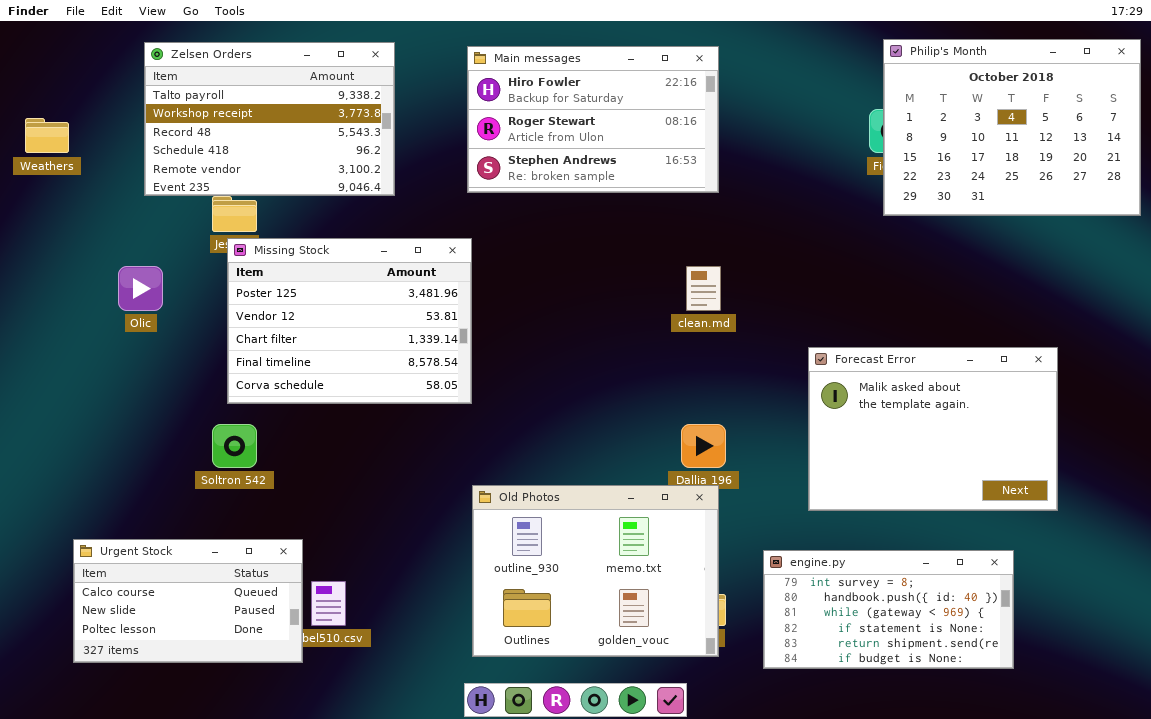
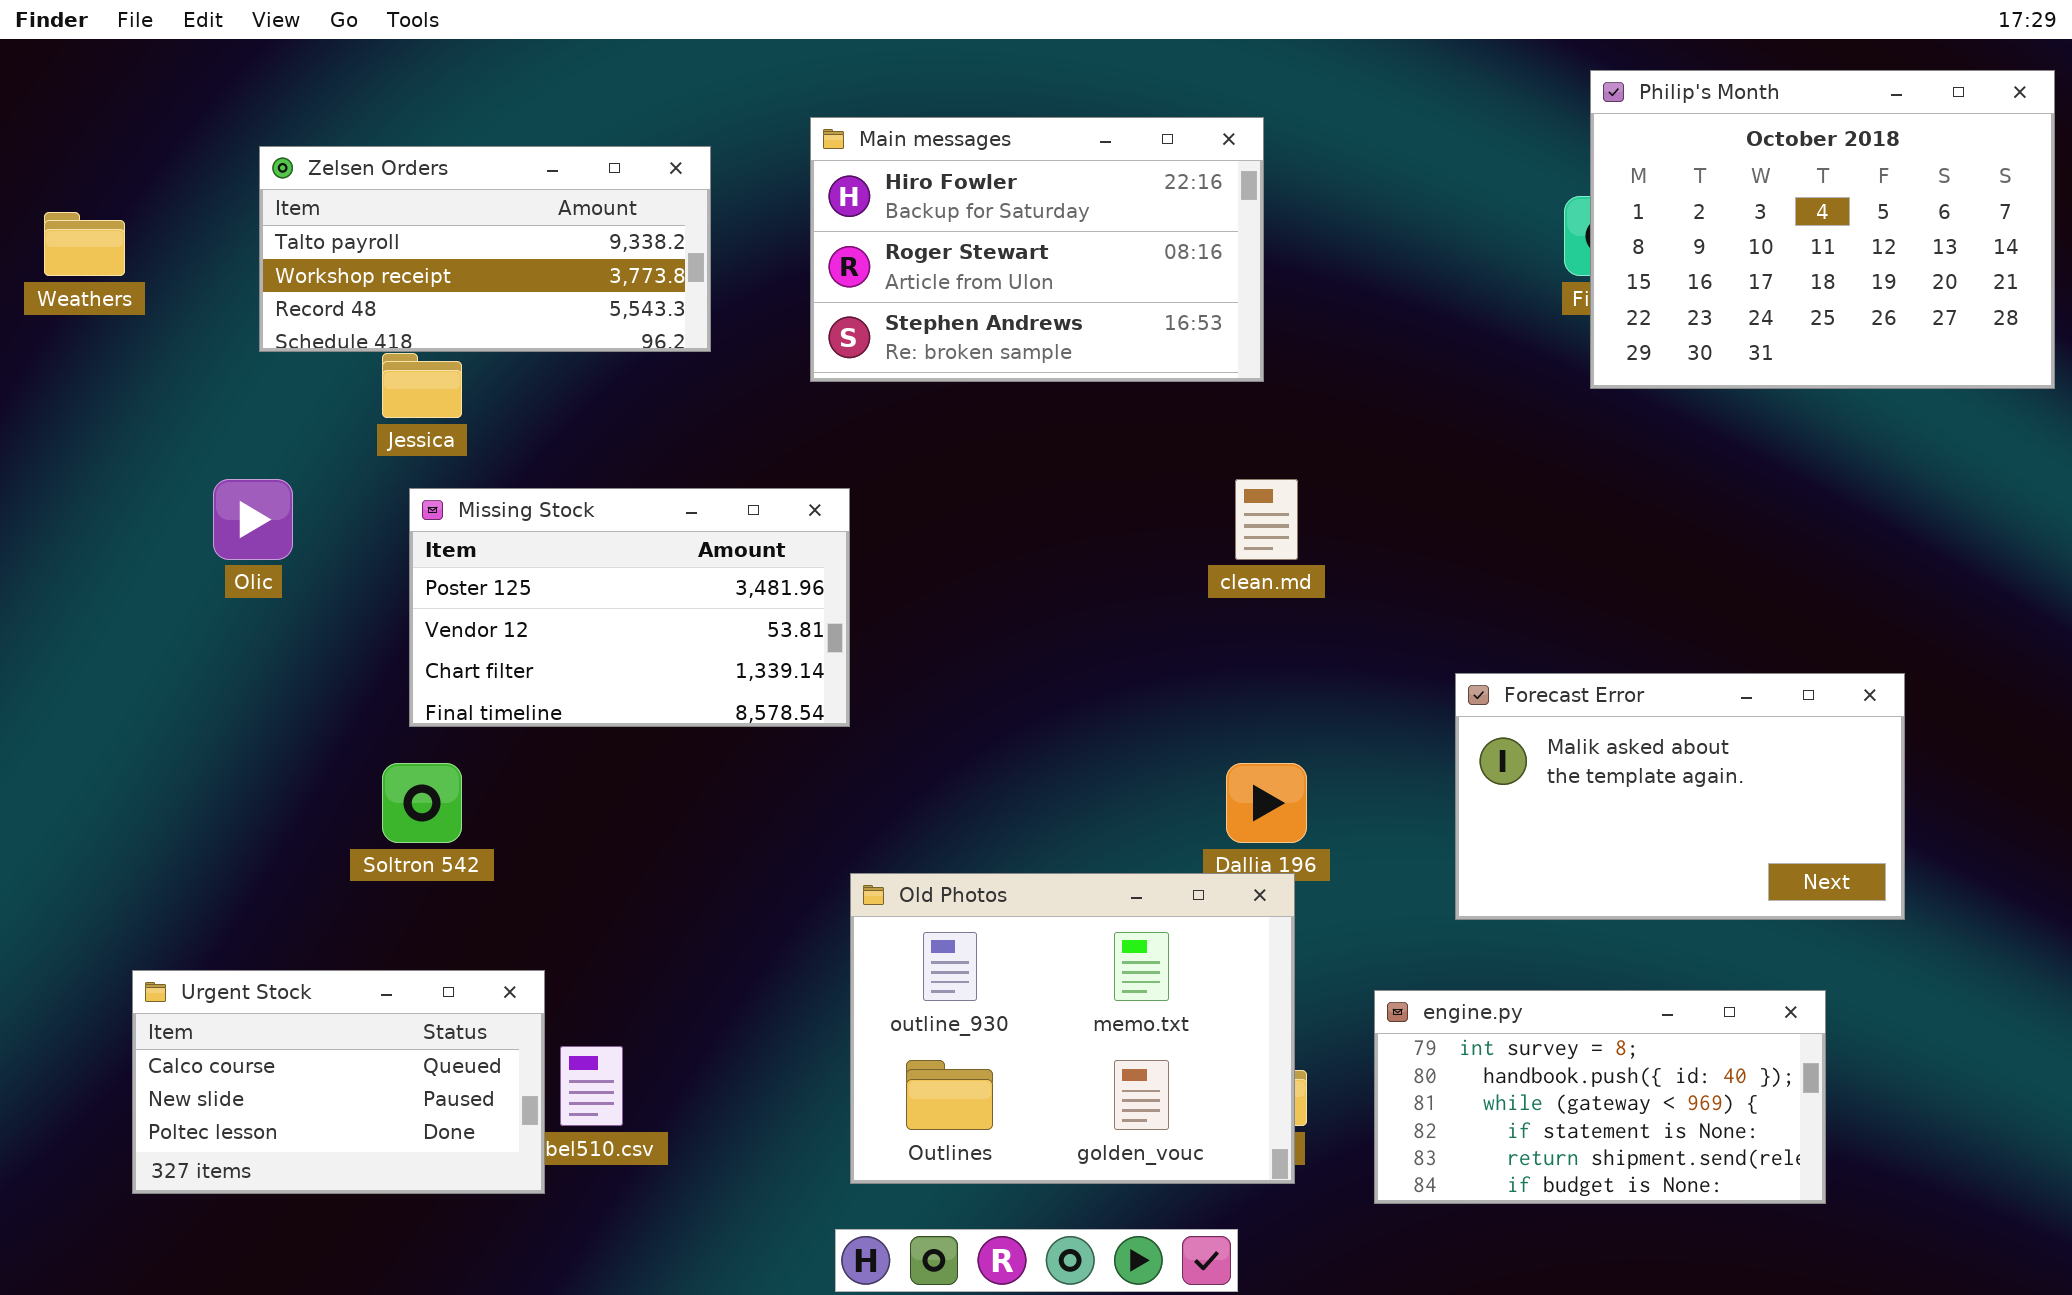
Zelsen Orders: [144,42,395,196] -> [259,146,711,352], resized
Main messages: [467,46,719,193] -> [810,117,1264,382], moved
Missing Stock: [227,238,472,404] -> [409,488,850,727], resized
Forecast Error: [808,347,1058,511] -> [1455,673,1905,920], resized

